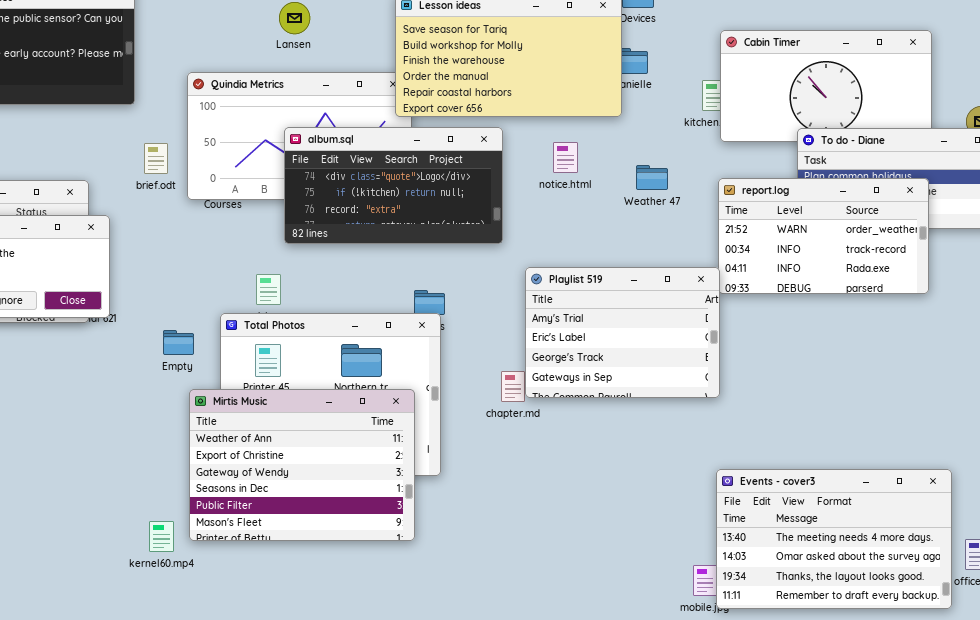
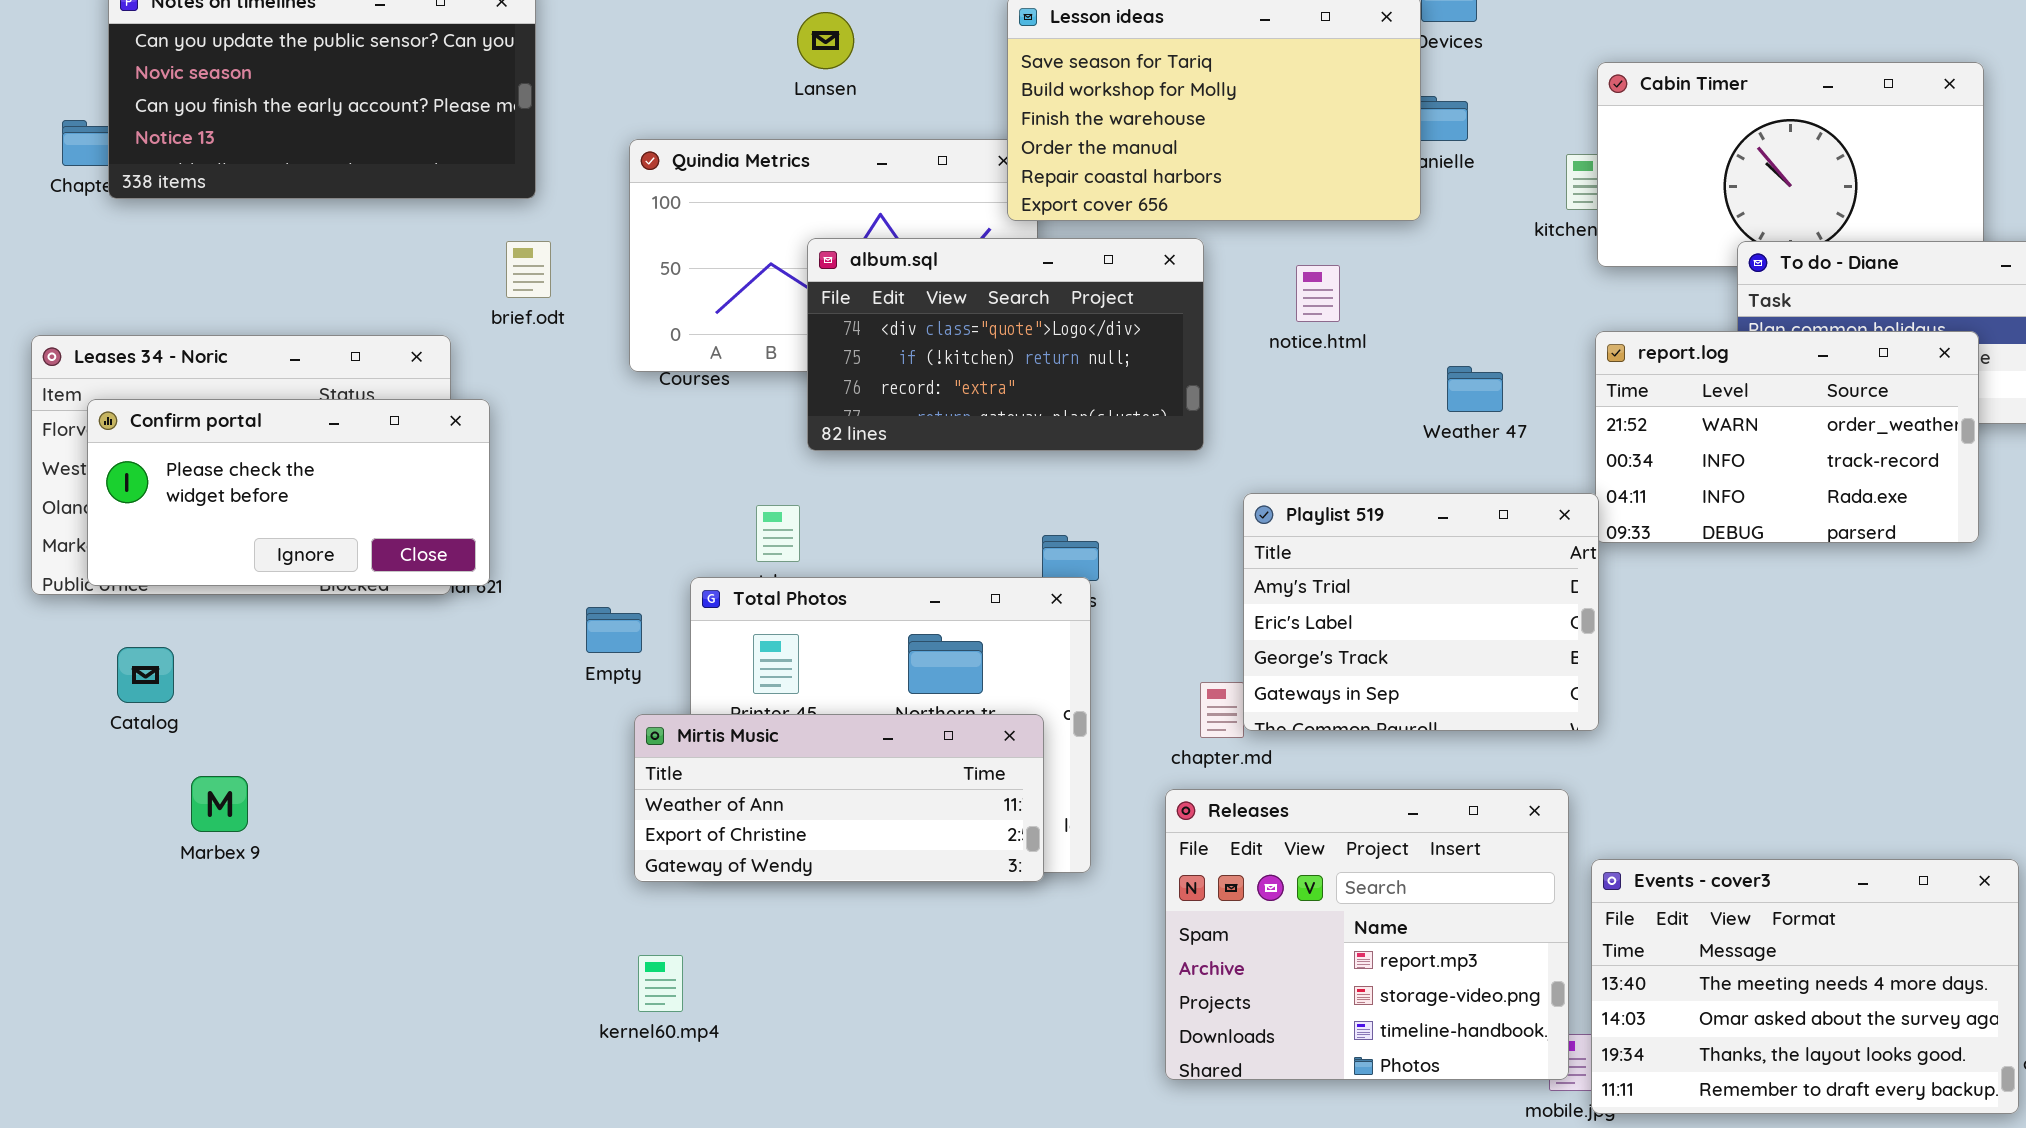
brief.odt: [144,143,168,174] -> [506,241,551,298], moved
Weather 47: [636,165,668,190] -> [1447,366,1503,412], moved
Mirtis Music: [189,389,415,541] -> [634,714,1044,882], resized
Releases: none -> [1165,789,1569,1080], opened
kernel60.mp4: [149,521,174,552] -> [638,955,683,1012], moved

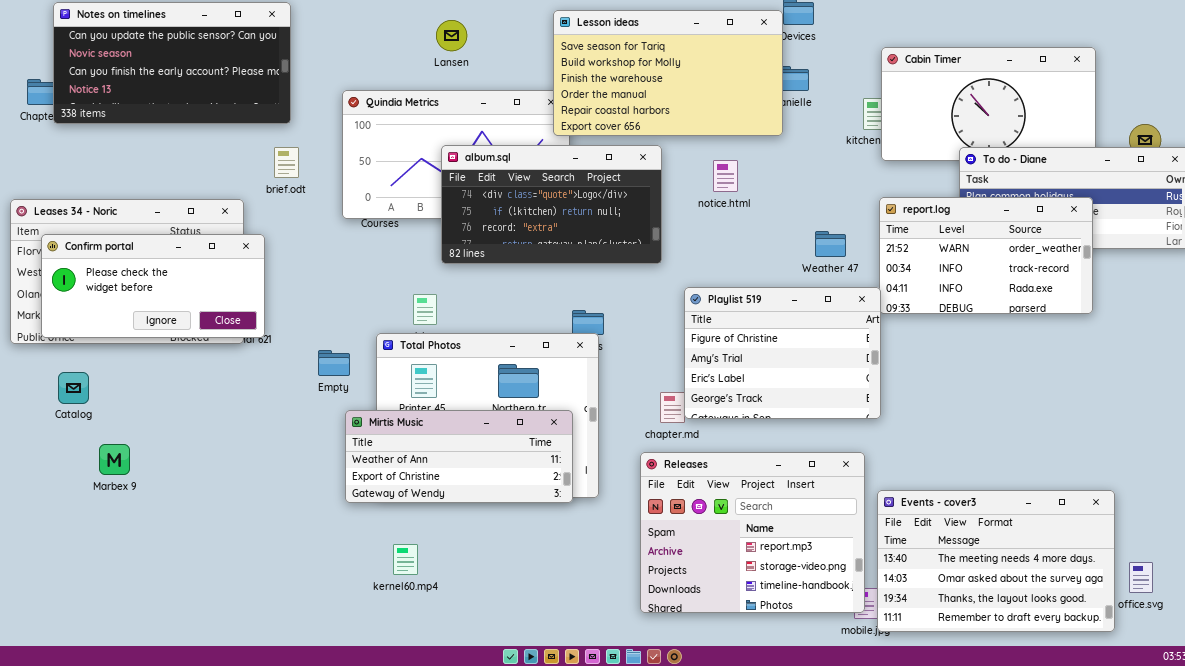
Weather 47: [1447,366,1503,412] -> [815,231,846,257], moved
Playlist 519: [1243,493,1599,731] -> [684,287,881,419], scrolled up 1 row
kernel60.mp4: [638,955,683,1012] -> [393,544,418,575], moved

